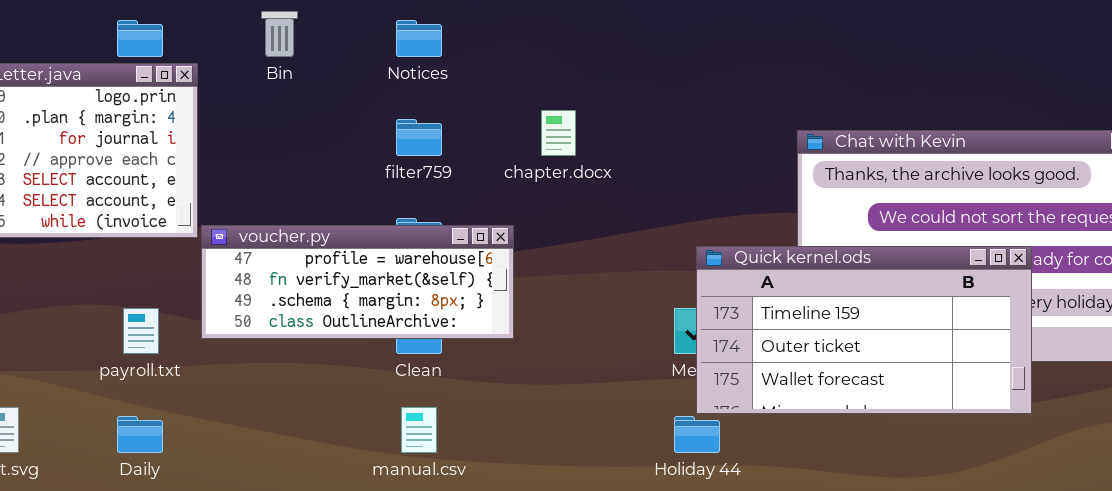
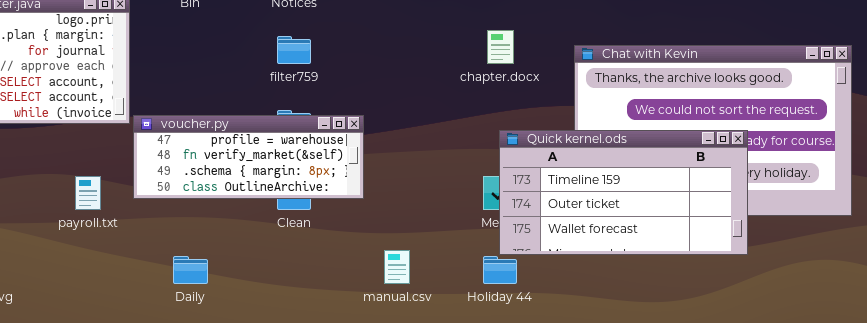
chapter.docx: [541,110,576,156] -> [487,30,514,64], moved
manual.csv: [401,407,437,453] -> [384,250,410,284], moved
Daily: [117,416,163,453] -> [173,256,208,284], moved

